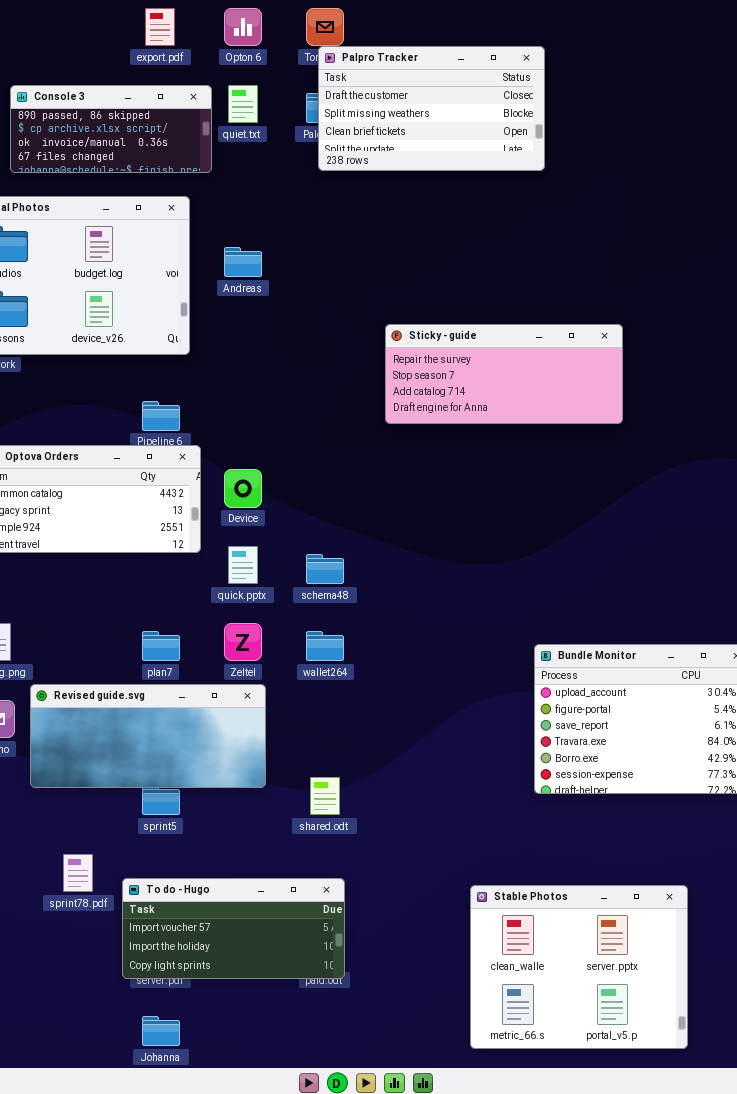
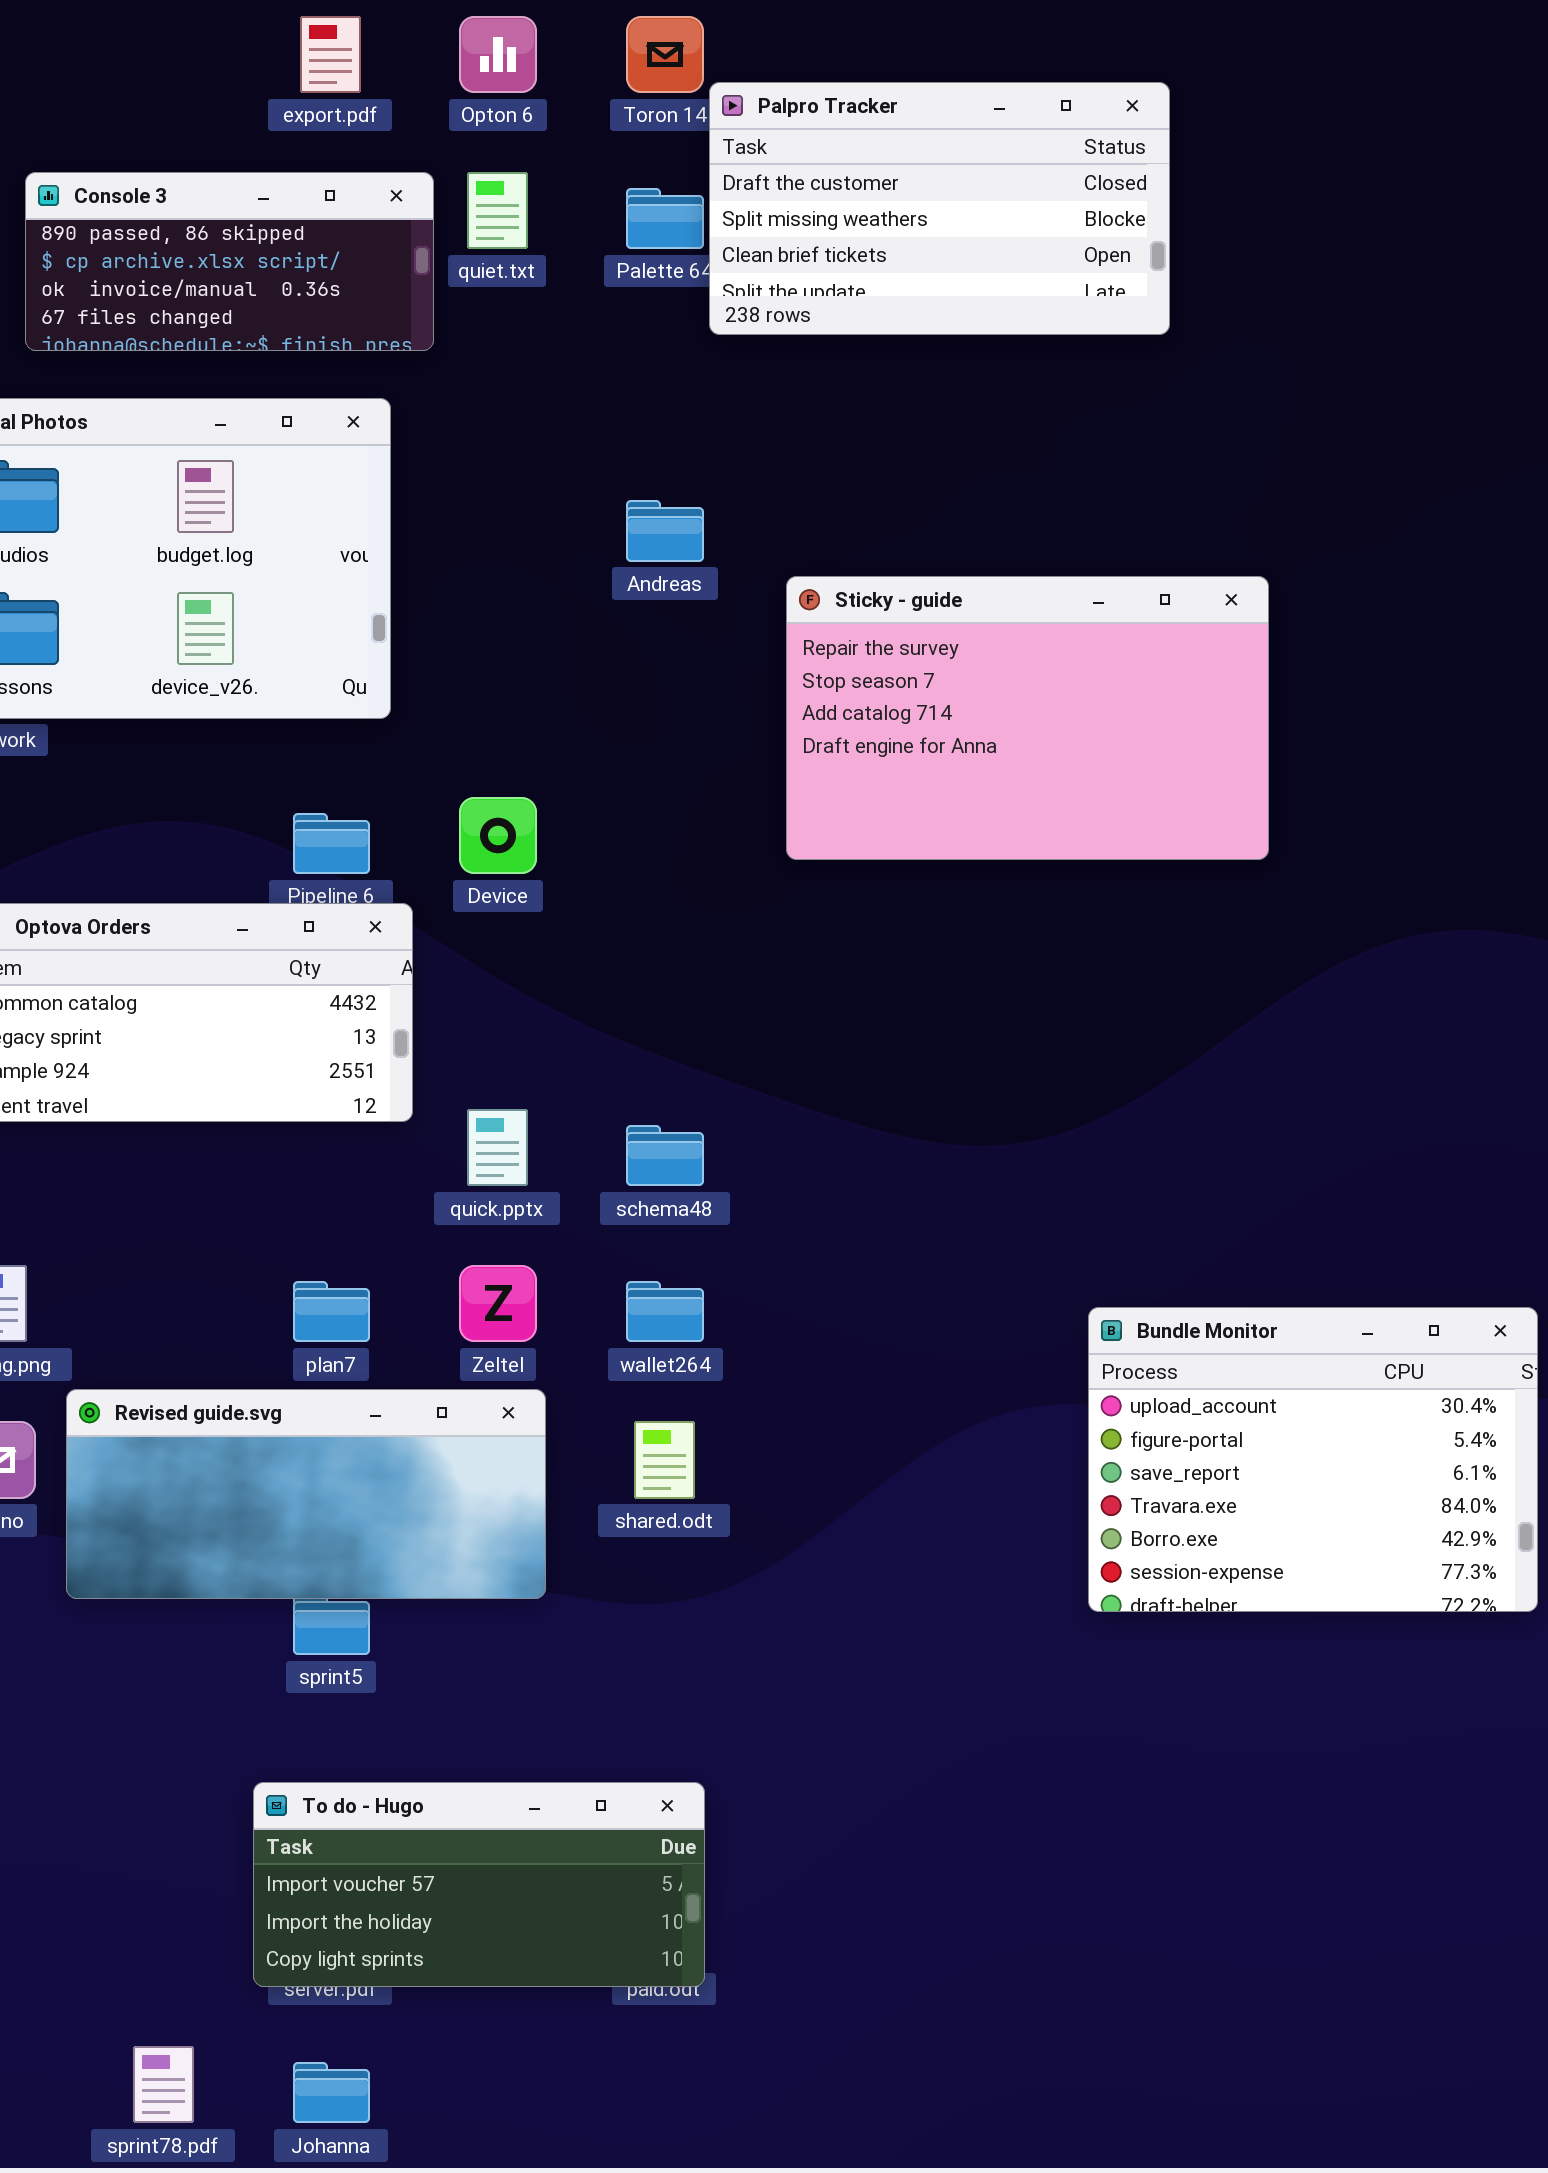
Palpro Tracker: [318,46,545,171] -> [709,82,1170,335], moved
Andreas: [224,247,262,277] -> [626,500,704,562], moved
Sticky - guide: [385,324,623,424] -> [786,576,1269,860], resized
Device: [224,469,262,508] -> [459,797,537,874], moved
shared.odt: [310,777,340,815] -> [634,1421,695,1499], moved
sprint78.pdf: [63,854,93,892] -> [133,2046,194,2123], moved
Stable Photos: [470,885,688,1049] -> none, closed

